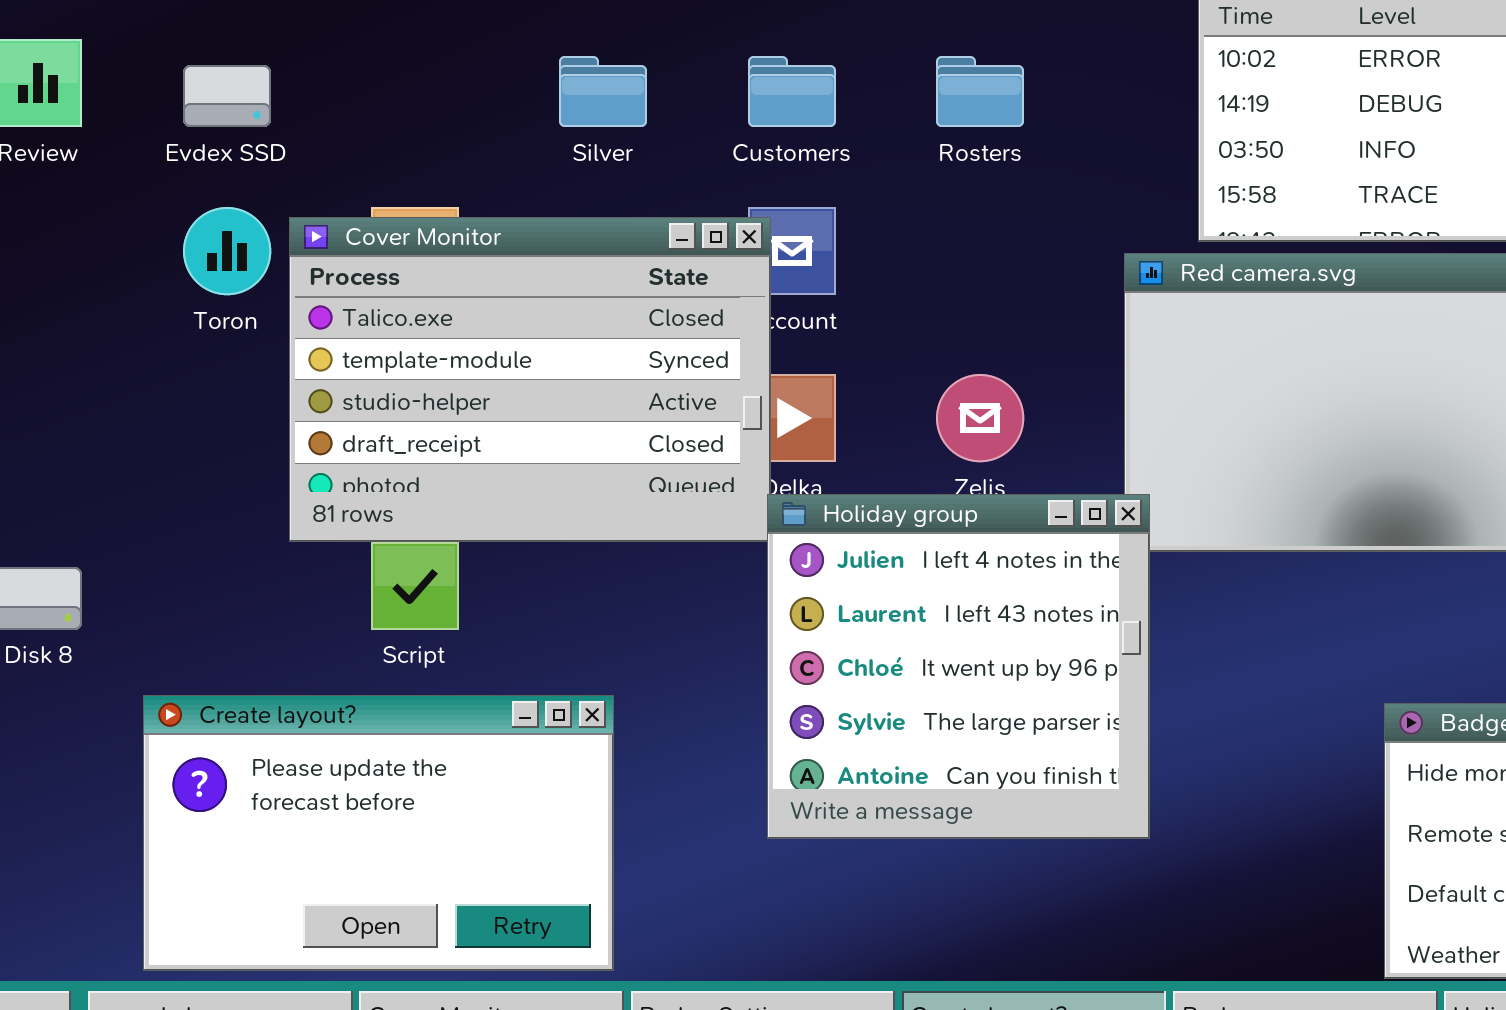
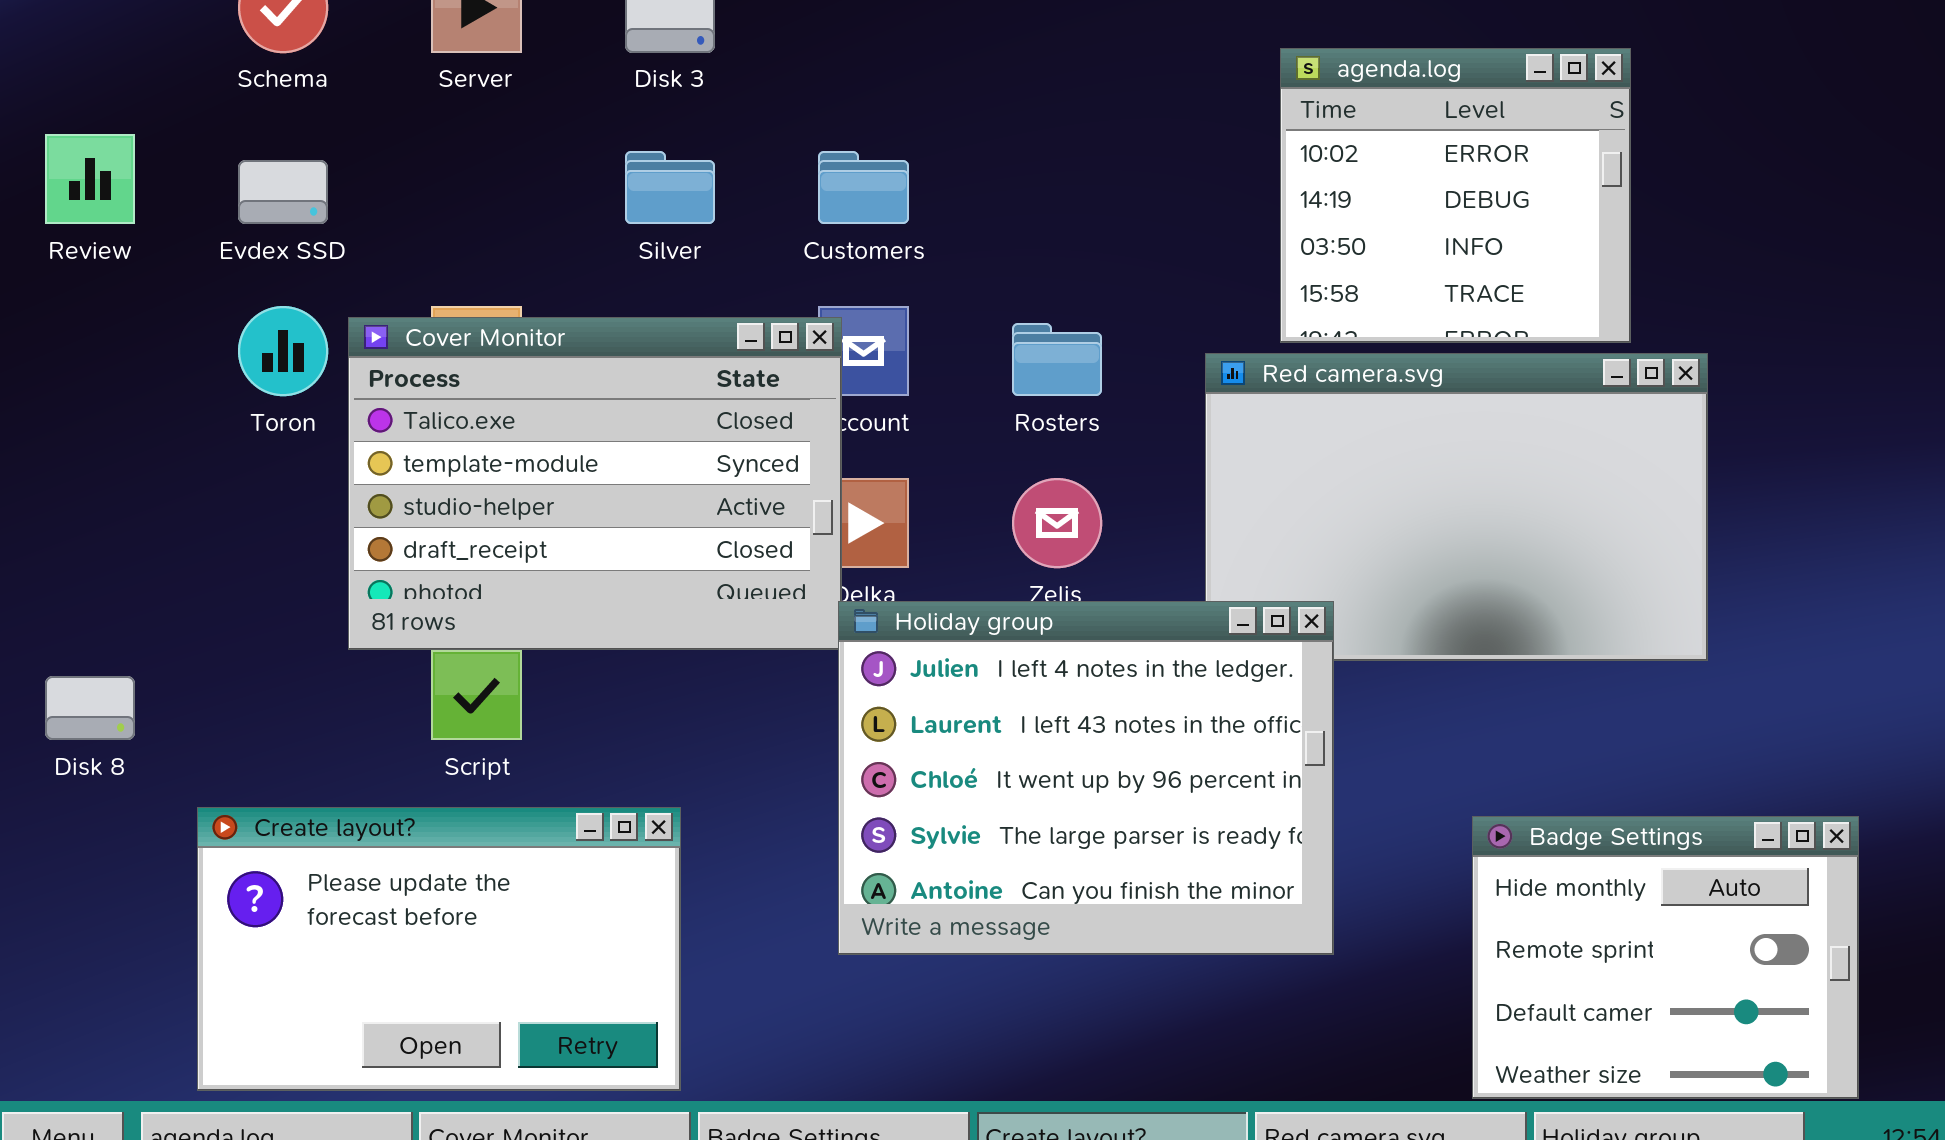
Rosters: [936,56,1024,127] -> [1012,323,1102,396], moved
Holiday group: [767,494,1150,839] -> [838,601,1334,955], resized

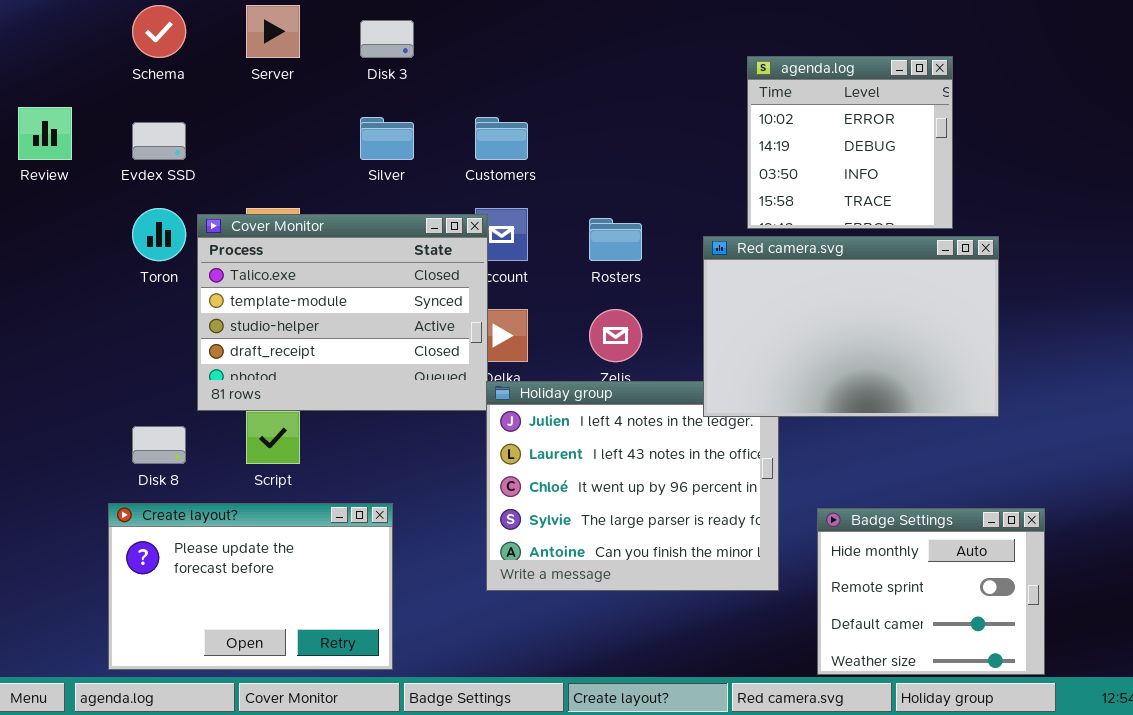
Red camera.svg: [1205,353,1708,661] -> [703,236,999,417], raised
Disk 8: [45,676,135,740] -> [132,426,186,464], moved
Badge Settings: [1472,816,1859,1099] -> [817,508,1045,675], moved

